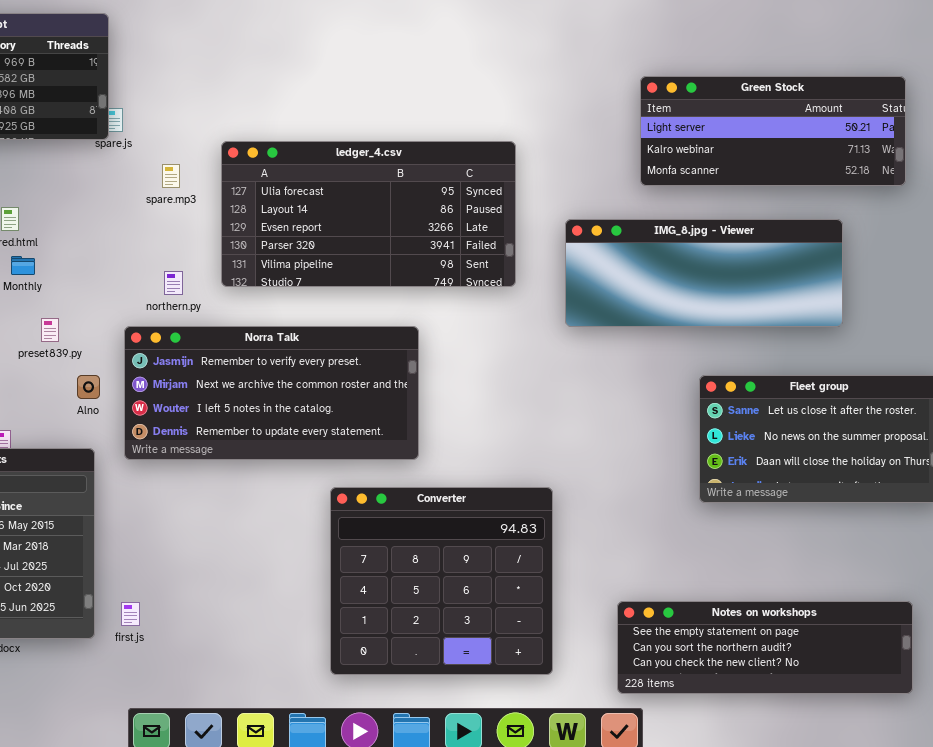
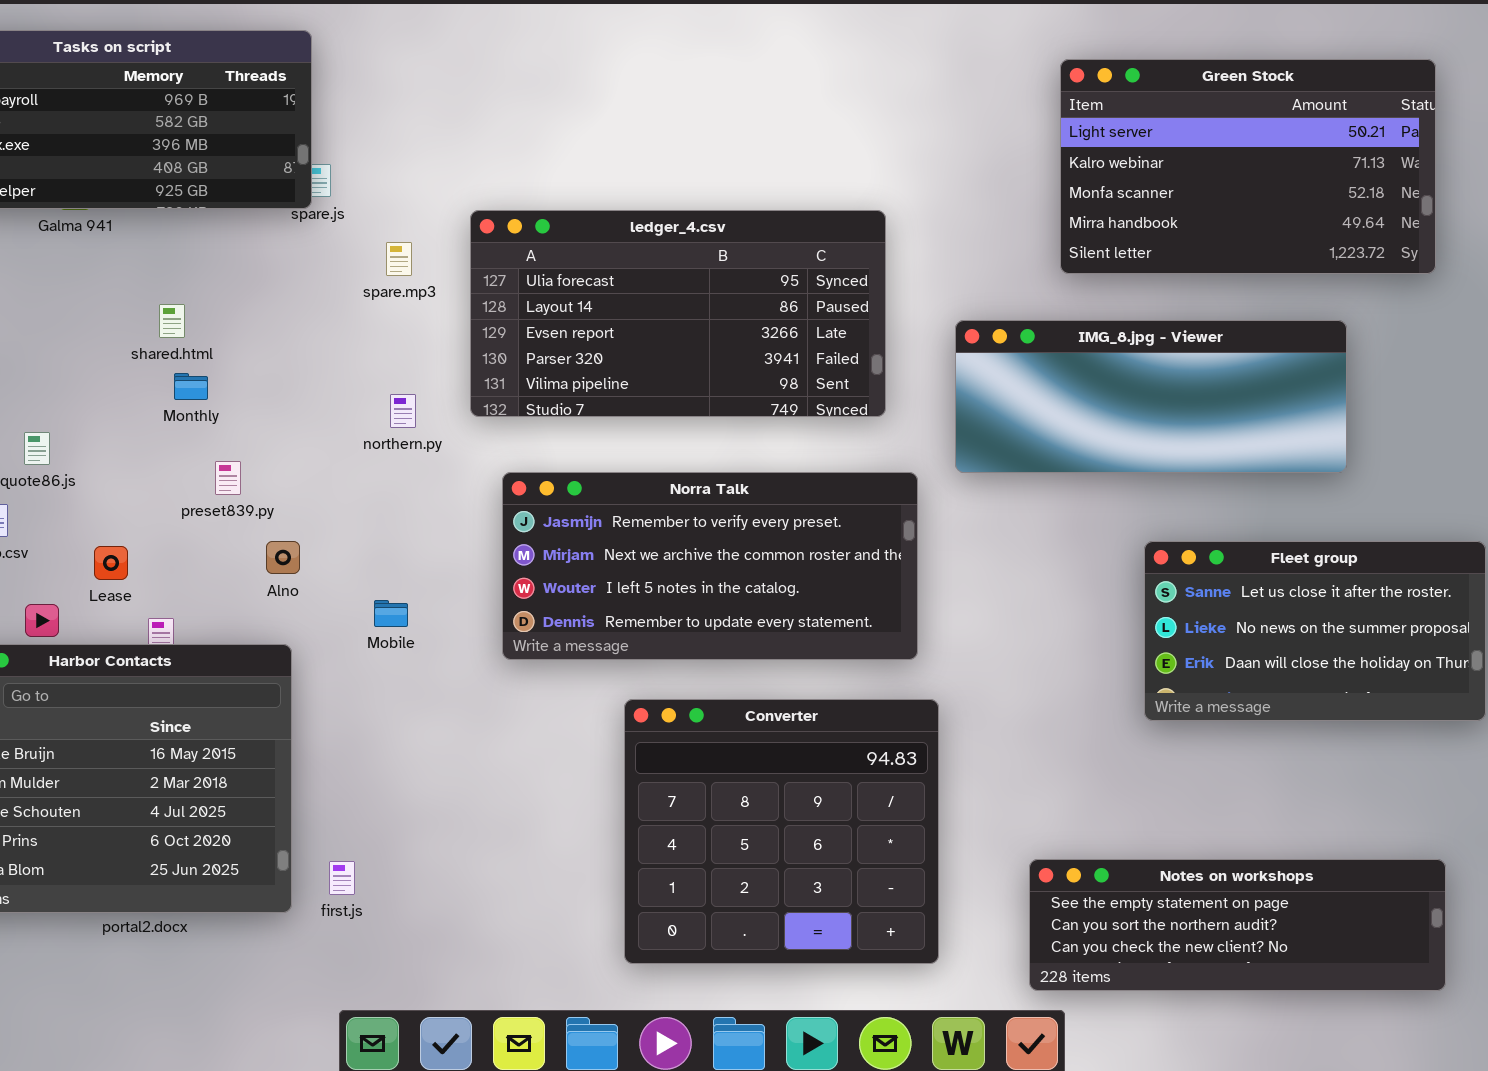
Green Stock: [640,76,906,186] -> [1060,59,1436,274], resized
Norra Talk: [124,326,419,460] -> [502,472,918,660], moved

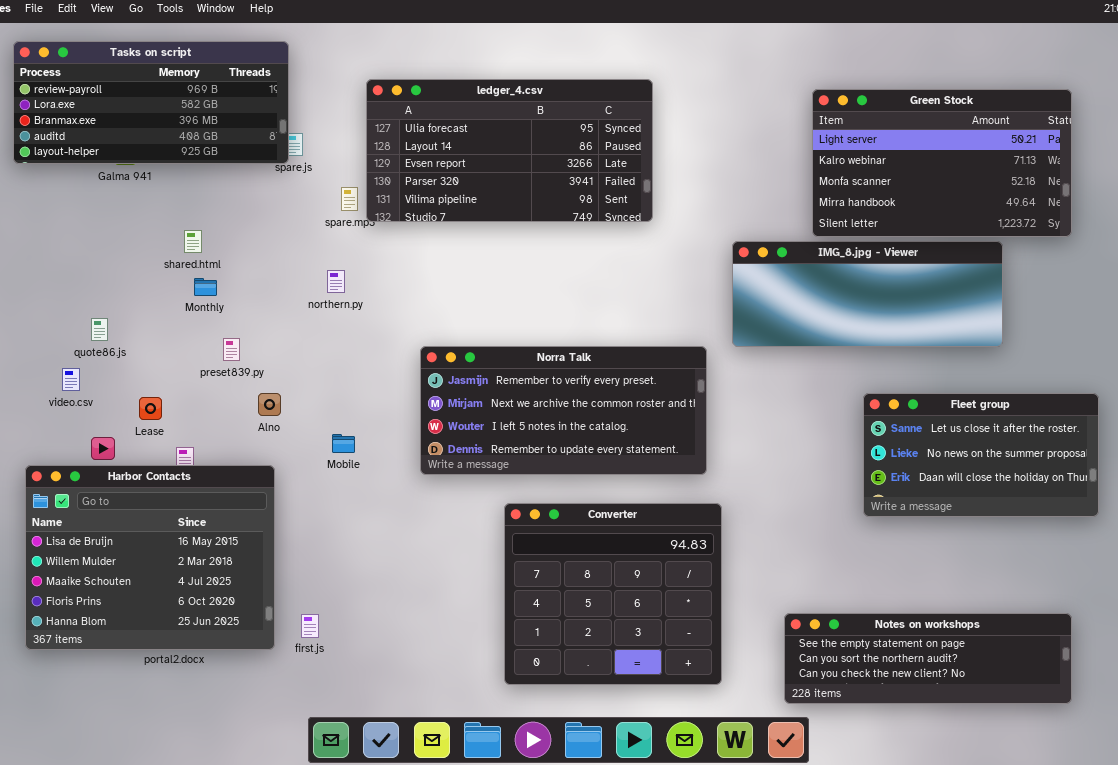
Green Stock: [1060,59,1436,274] -> [812,89,1072,237], moved
ledger_4.csv: [470,210,886,417] -> [366,79,653,222], moved
northern.py: [390,394,416,428] -> [327,270,345,293], moved

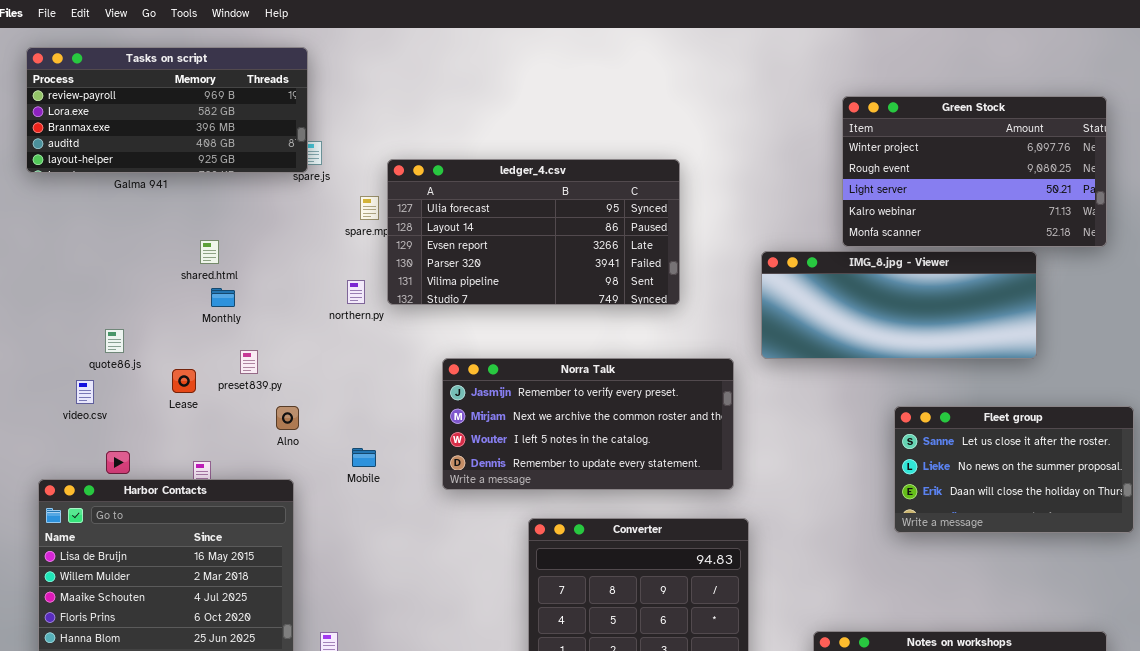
ledger_4.csv: [366,79,653,222] -> [387,159,680,305], moved
Green Stock: [812,89,1072,237] -> [842,96,1107,247], scrolled up 2 rows
Lease: [139,397,162,420] -> [172,369,196,393], moved

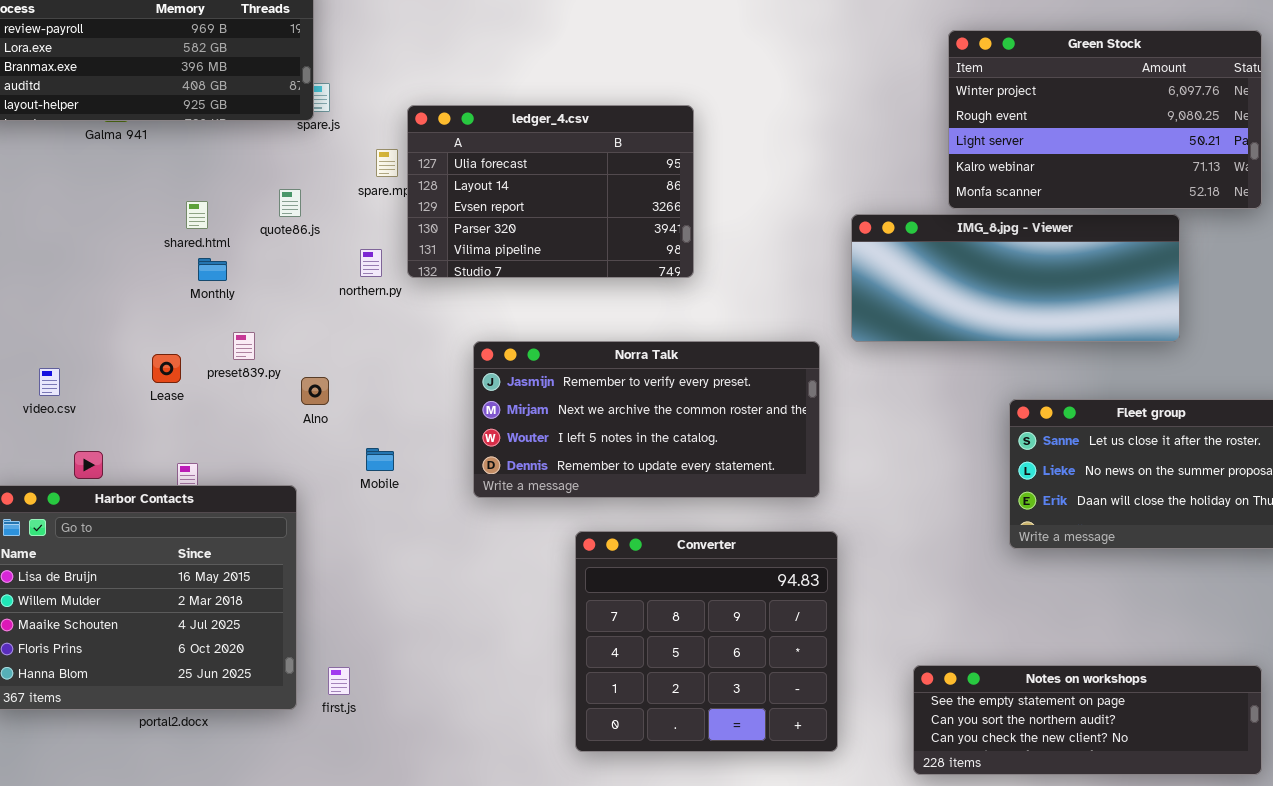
ledger_4.csv: [387,159,680,305] -> [407,105,694,278], resized
quote86.js: [105,329,124,353] -> [279,189,301,217], moved
Alno: [276,406,299,430] -> [301,377,329,405], moved

